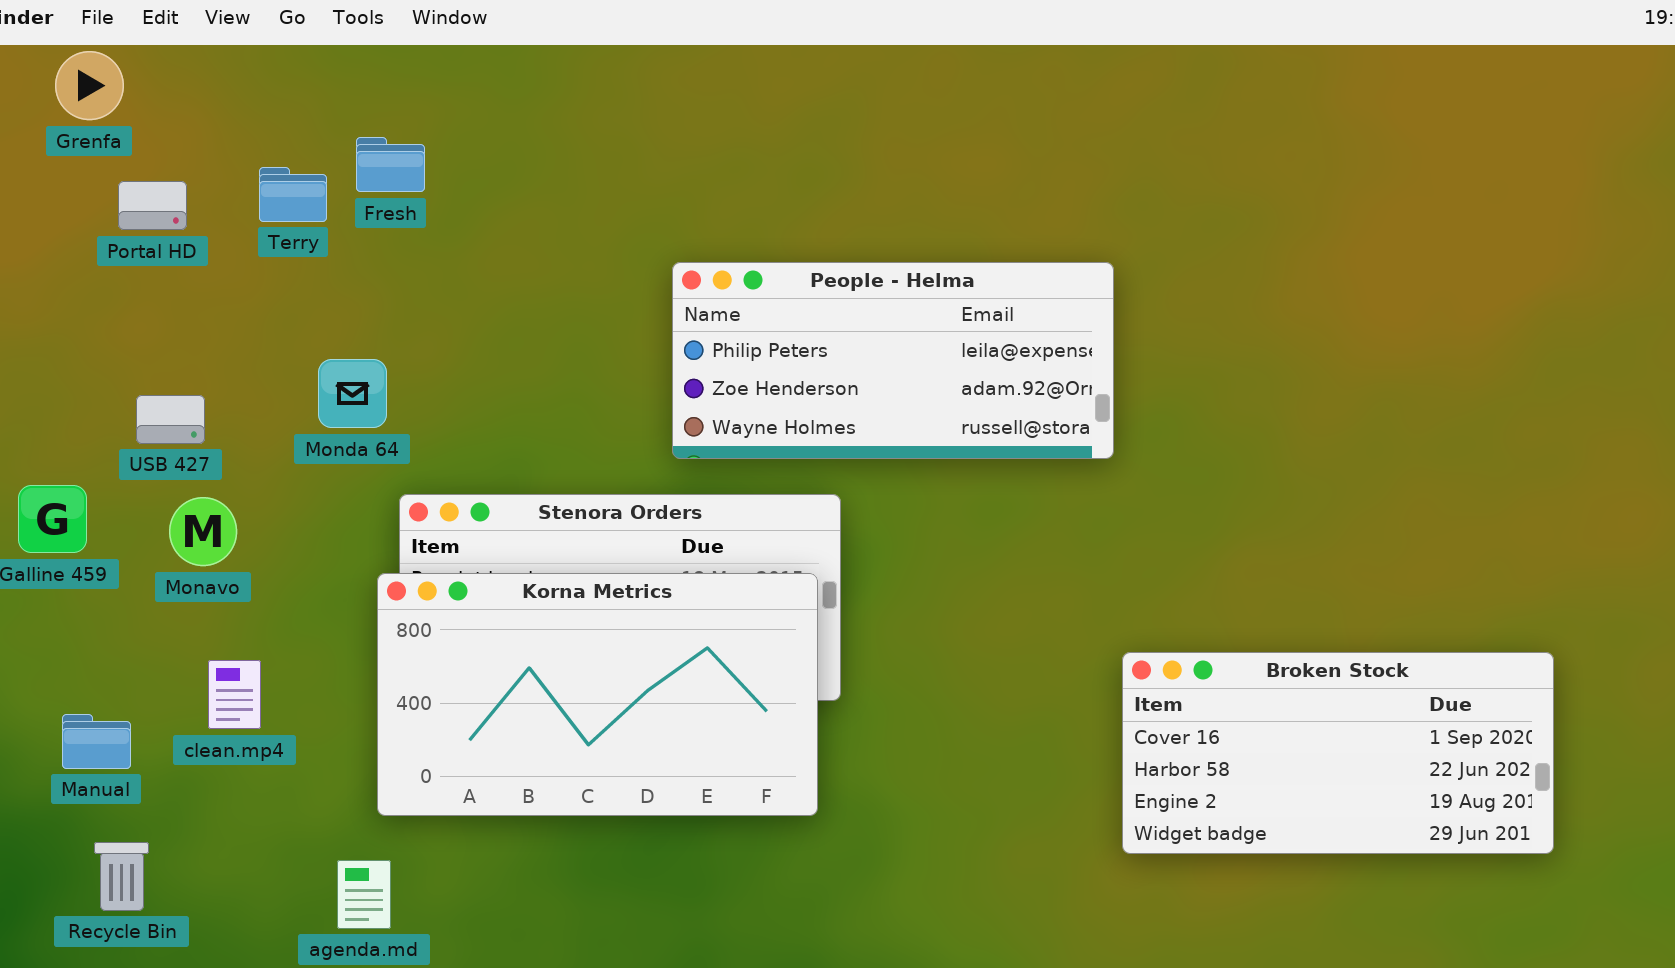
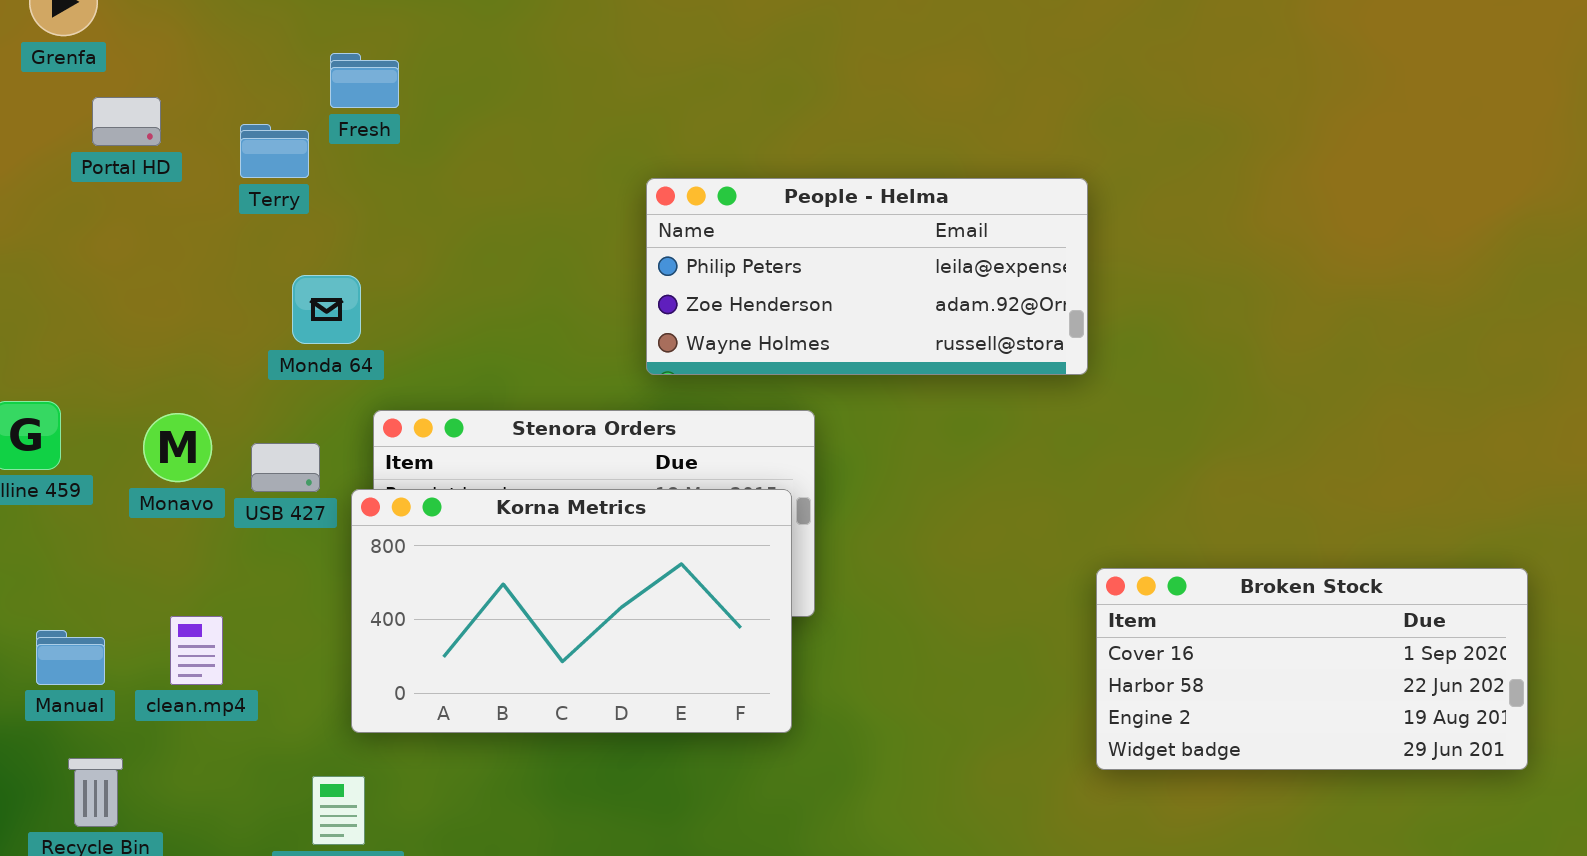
Terry: [259,167,327,222] -> [240,124,309,178], moved
USB 427: [136,395,205,444] -> [251,443,320,492], moved
clean.mp4: [208,660,261,729] -> [170,616,223,685], moved

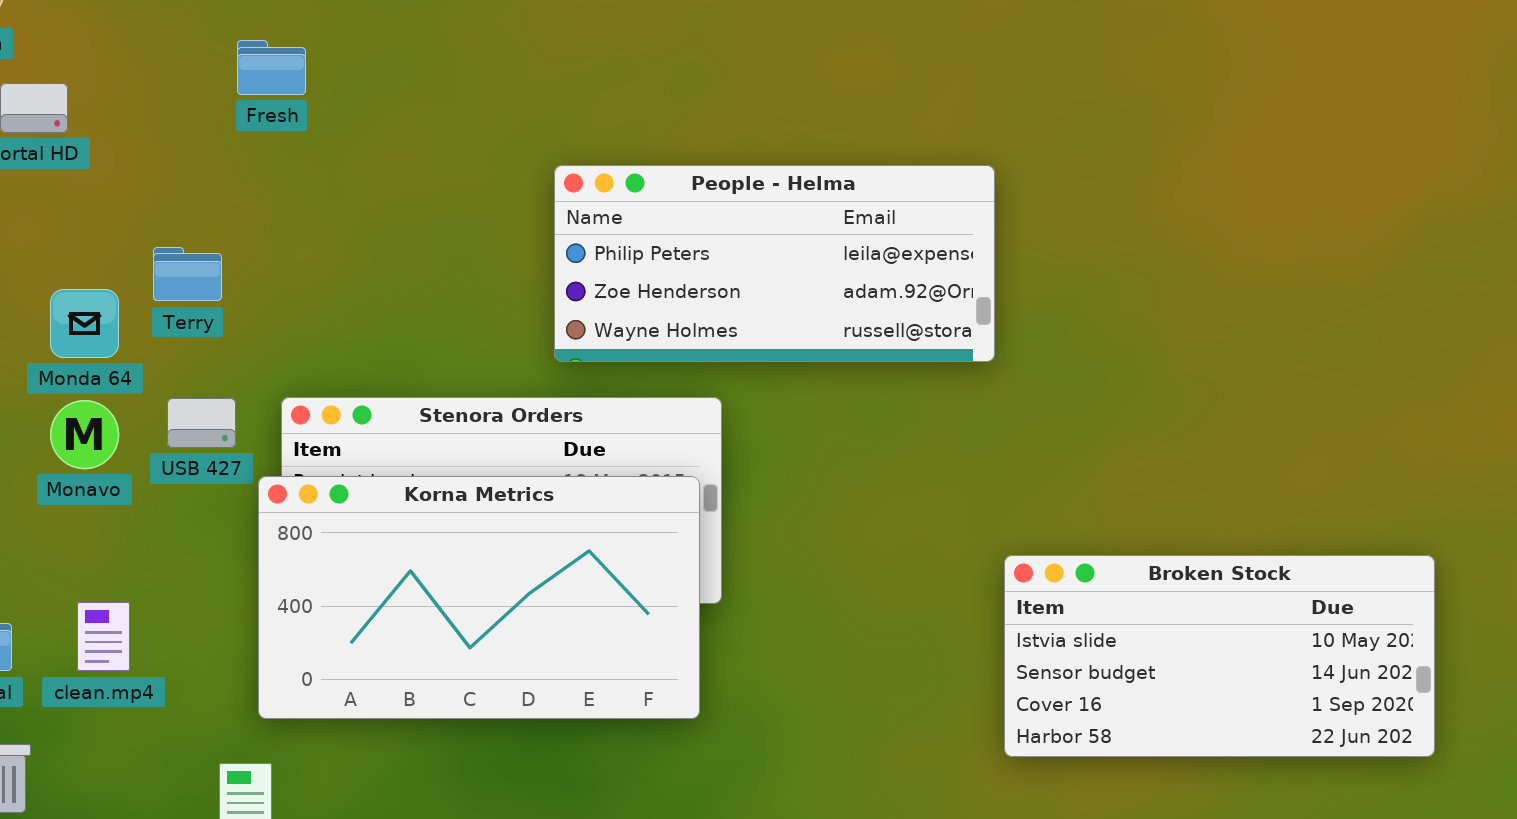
Terry: [240,124,309,178] -> [153,247,222,301], moved
Monda 64: [292,275,361,344] -> [50,289,119,358], moved
USB 427: [251,443,320,492] -> [167,398,236,448], moved
Broken Stock: [1096,568,1528,770] -> [1004,555,1435,757], scrolled up 2 rows

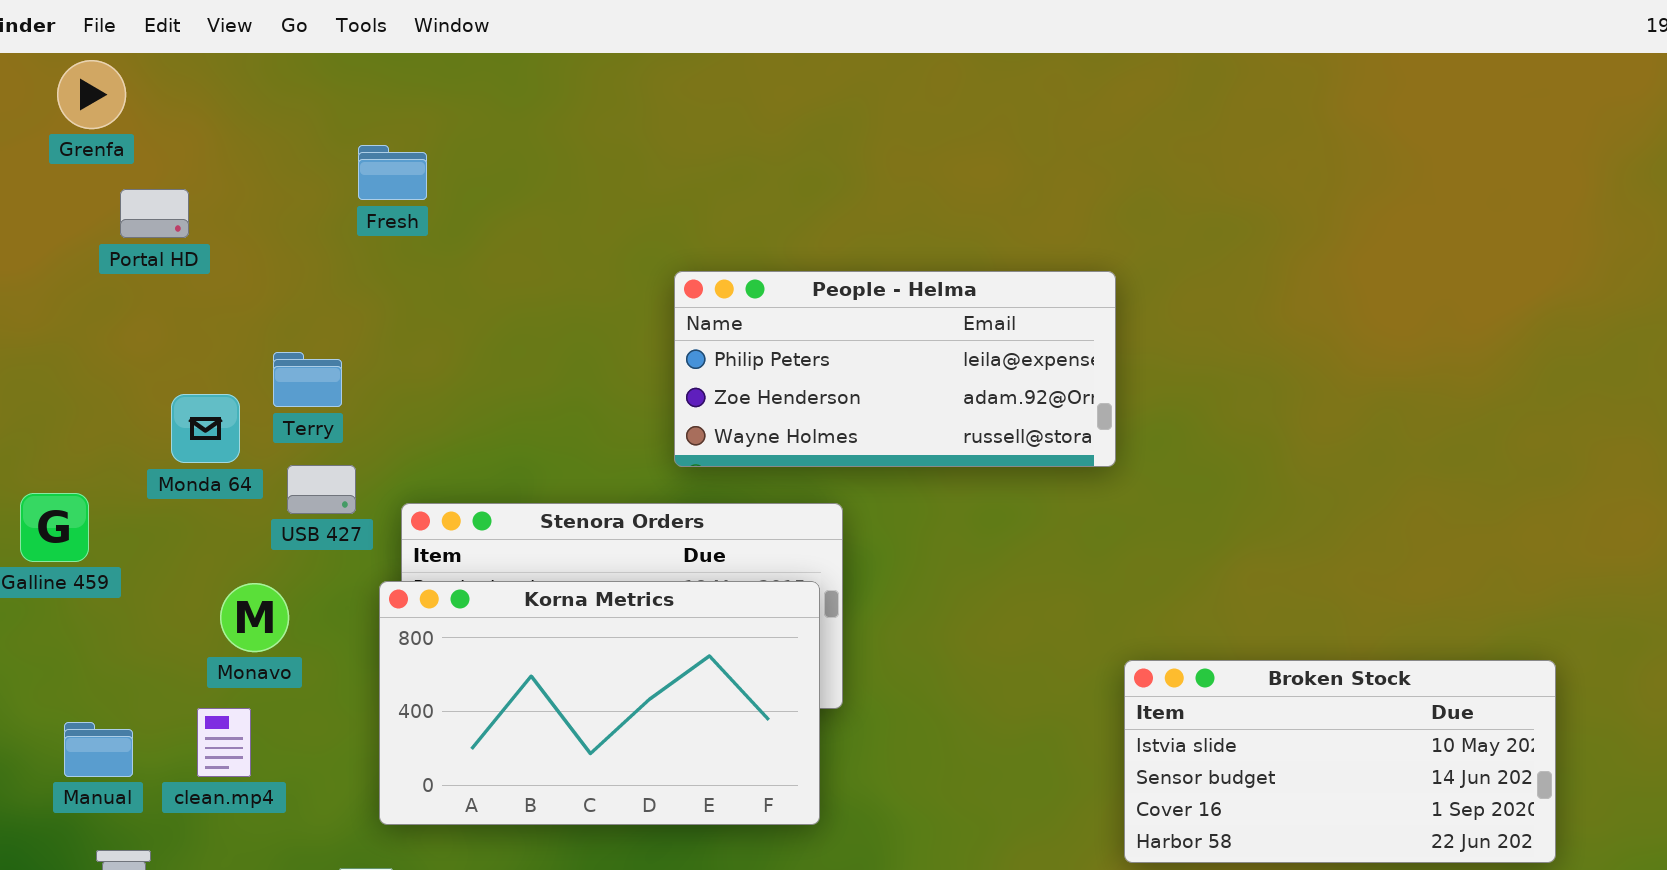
USB 427: [167,398,236,448] -> [287,465,356,514], moved
Monavo: [50,400,119,469] -> [220,583,289,652], moved

